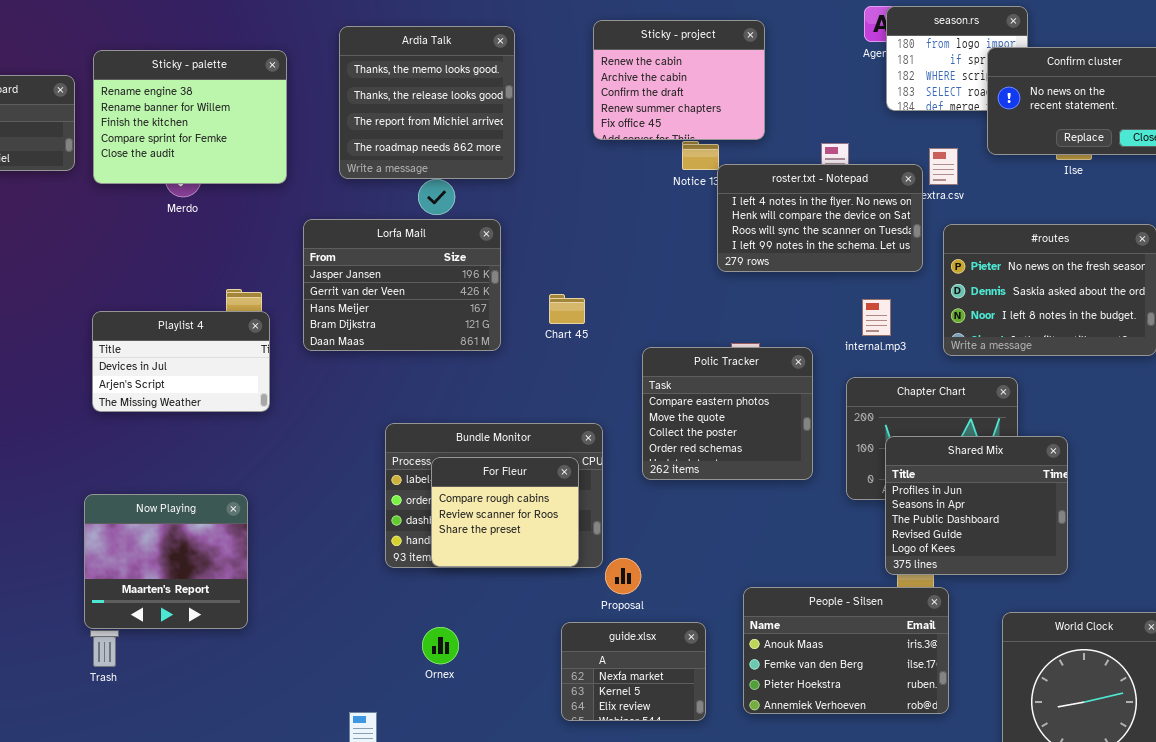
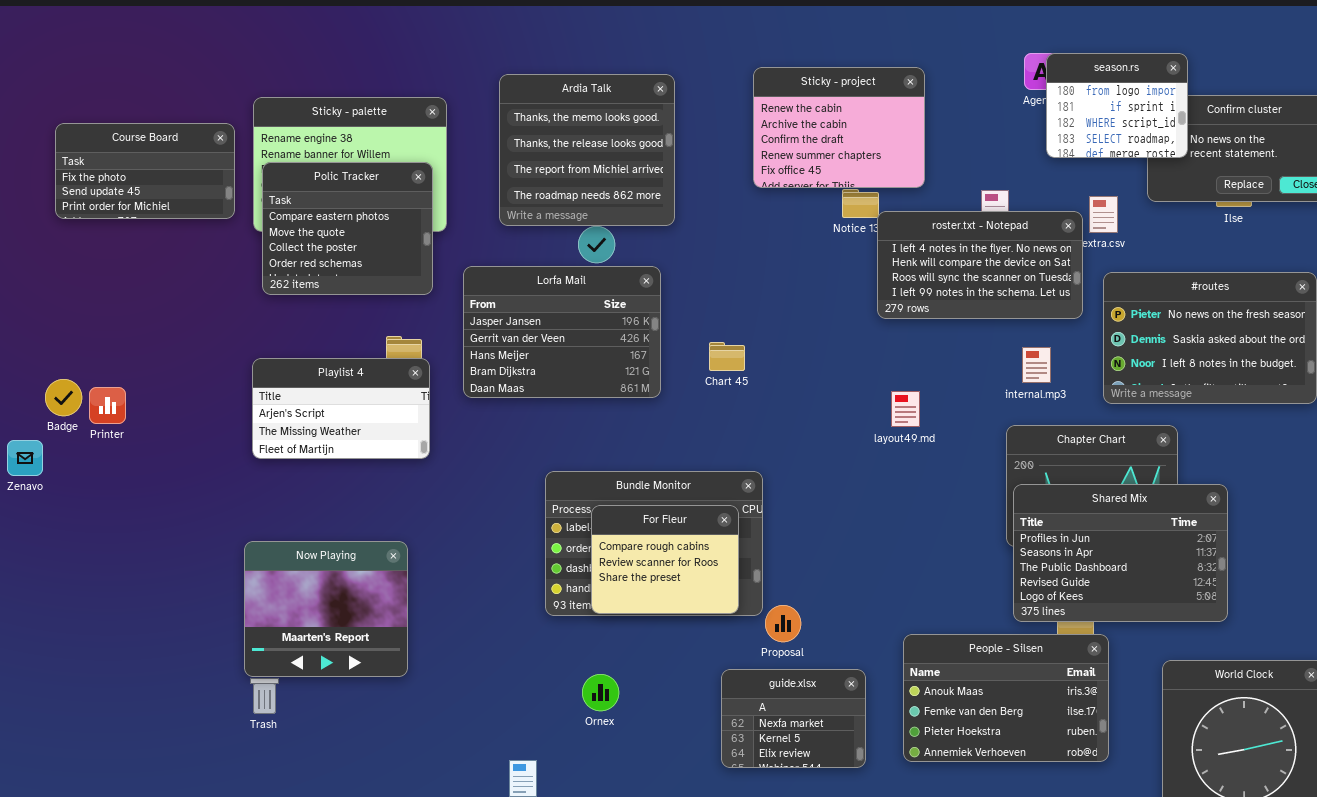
season.rs: [886,6,1028,111] -> [1046,53,1188,158], raised
Playlist 4: [92,311,270,412] -> [252,358,430,459], scrolled down 1 row
Polic Tracker: [642,347,813,480] -> [262,162,433,295], moved
Shared Mix: [885,436,1068,575] -> [1013,484,1228,622], resized

